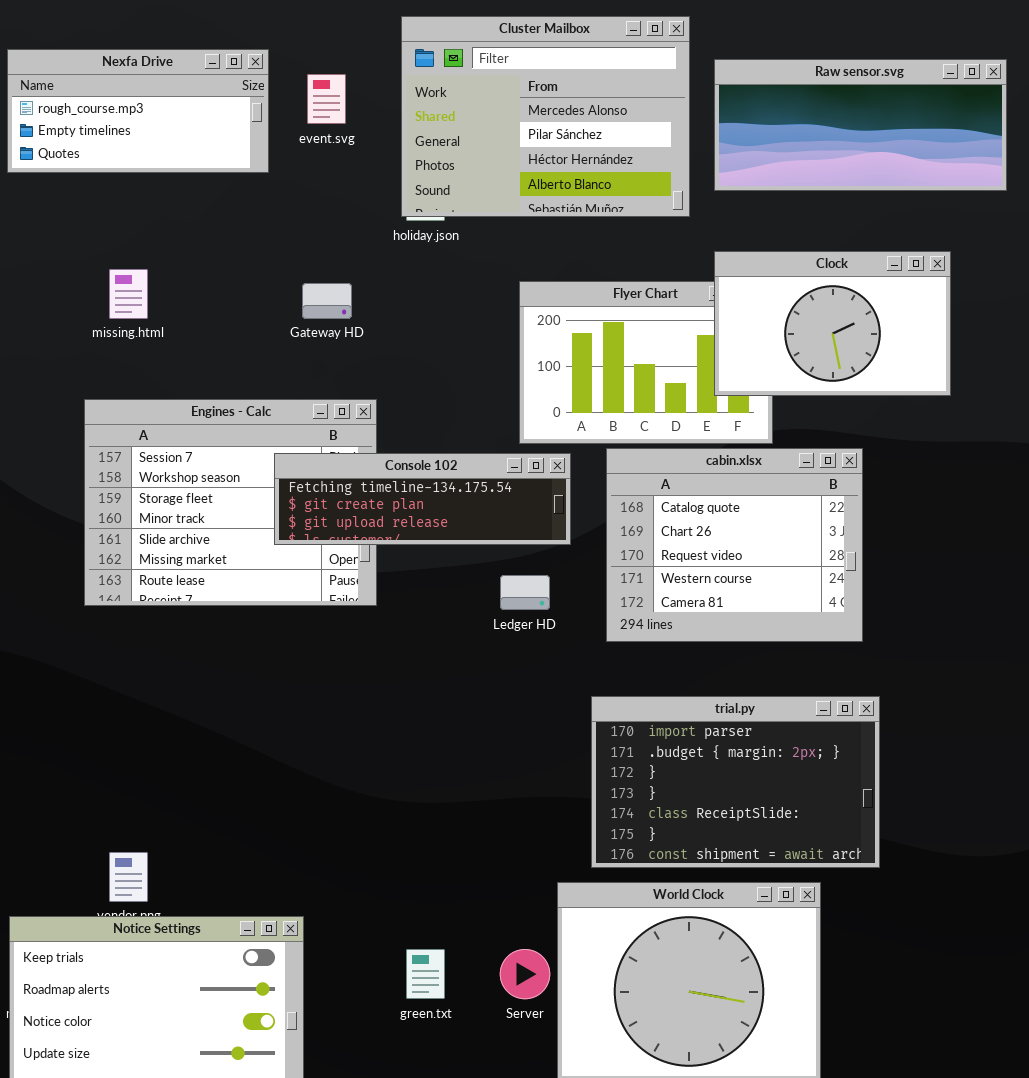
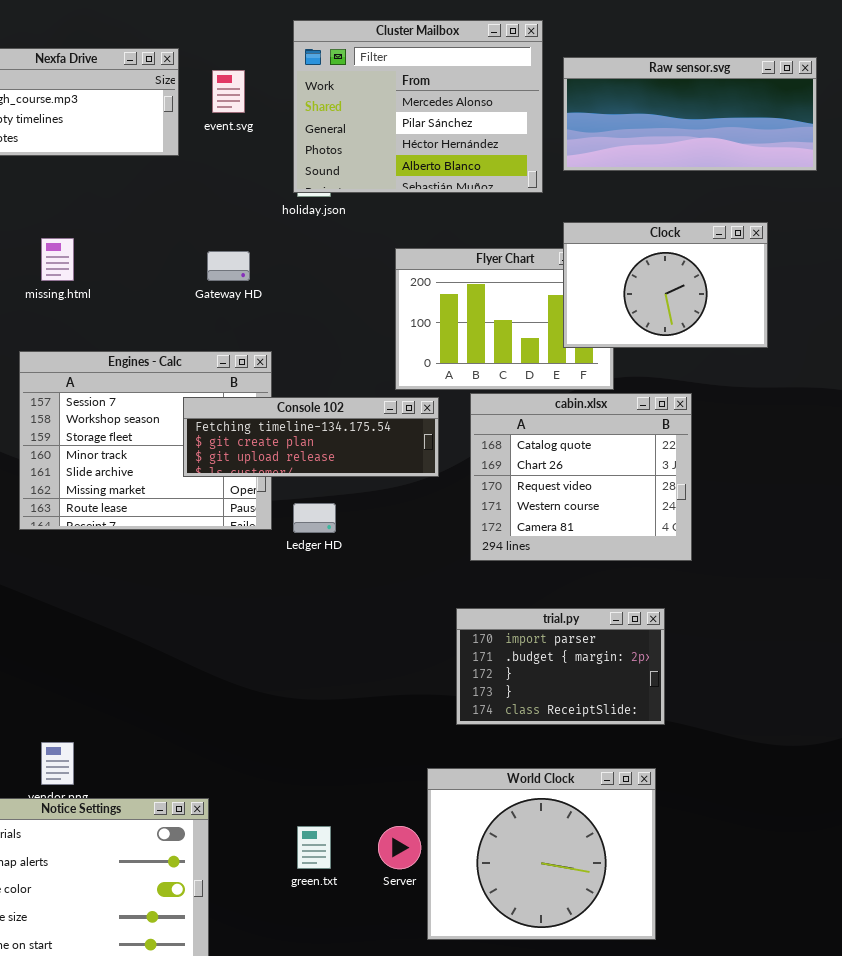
Ledger HD: [500,575,550,610] -> [293,503,336,533], moved
trial.py: [591,696,880,868] -> [456,608,665,725], resized

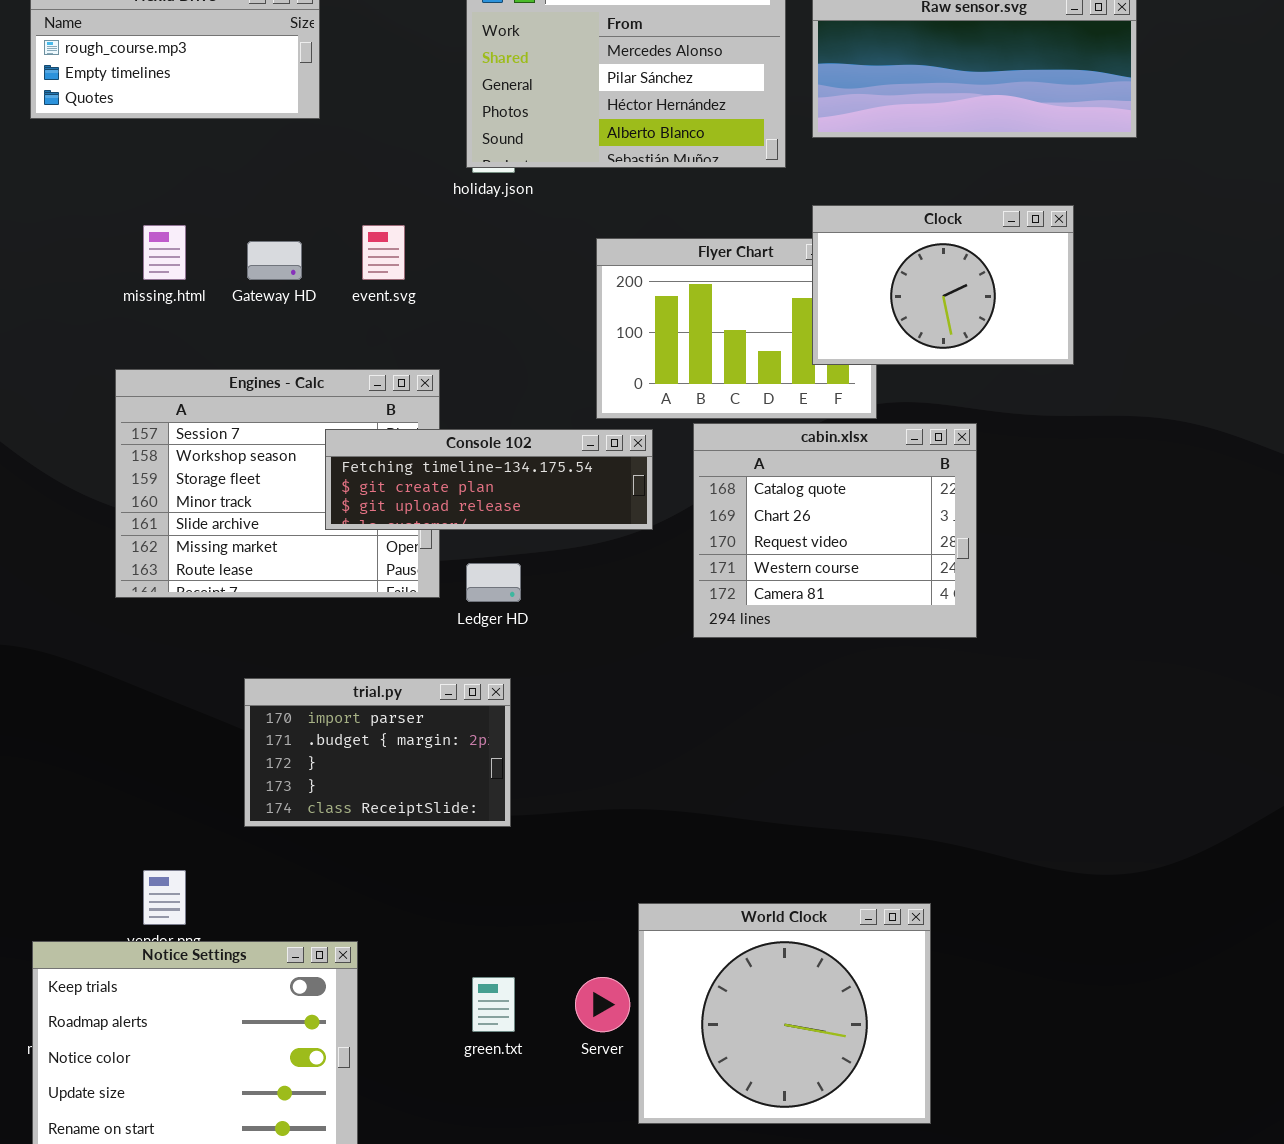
event.svg: [212,70,245,113] -> [362,225,405,280], moved
Gateway HD: [207,251,250,281] -> [247,241,302,280], moved
trial.py: [456,608,665,725] -> [244,678,511,827], moved

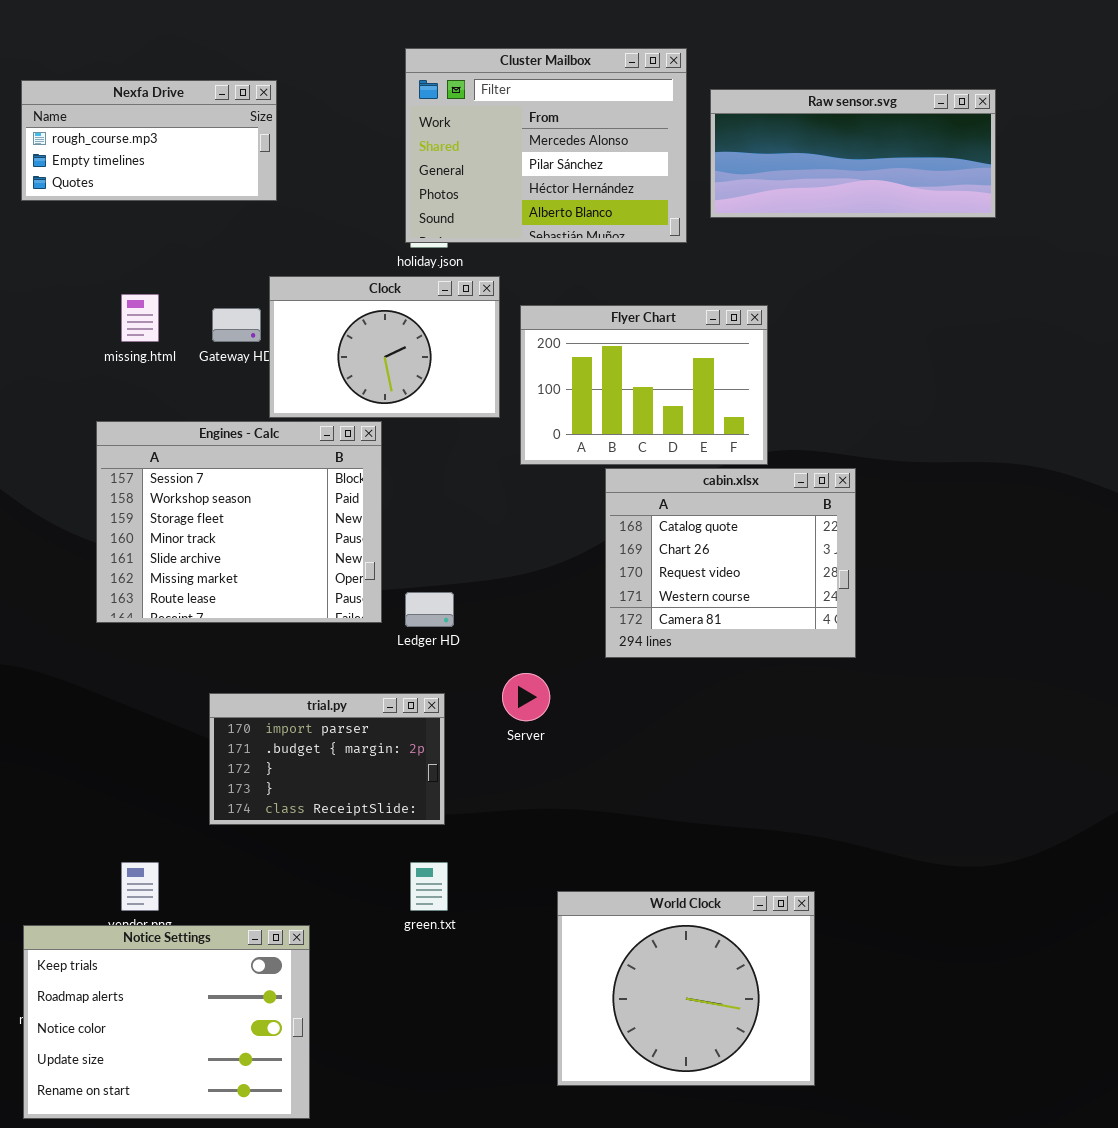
Clock: [812,205,1074,365] -> [269,276,500,418], moved
Console 102: [325,429,653,530] -> none, closed
green.txt: [472,977,515,1032] -> [410,862,448,911], moved
Server: [575,977,630,1032] -> [502,673,550,721], moved

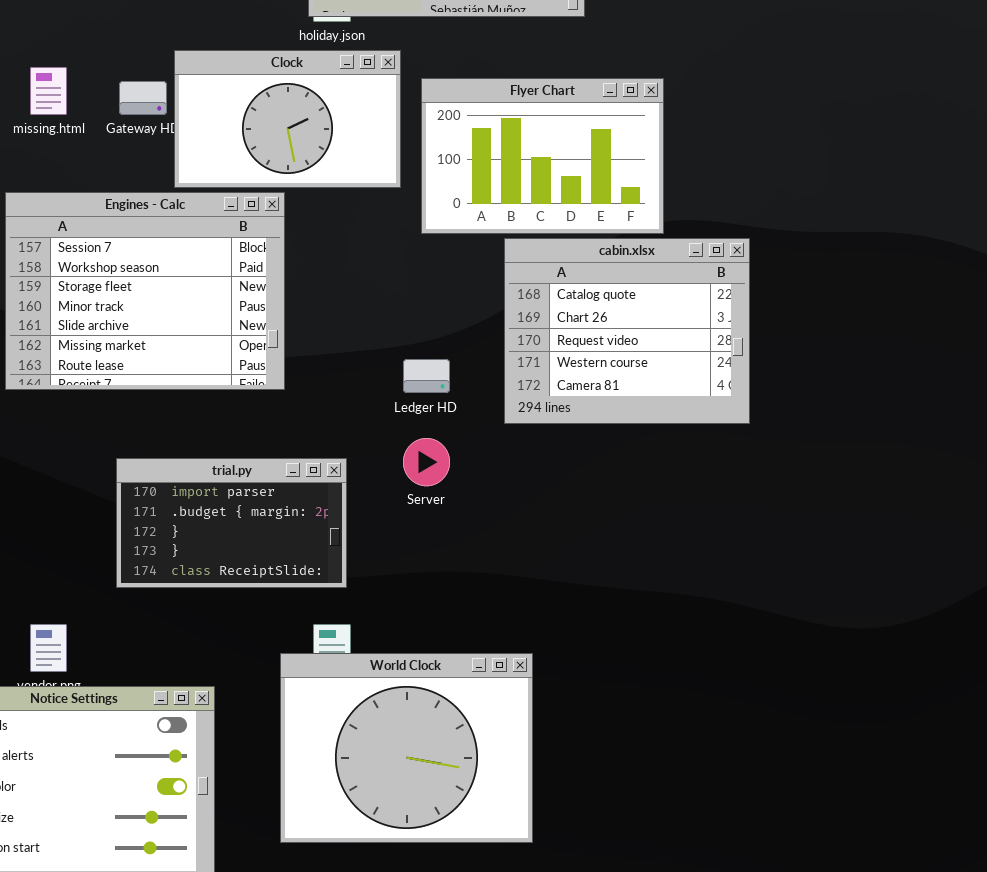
Ledger HD: [405,592,454,627] -> [403,359,450,393], moved
World Clock: [557,891,815,1086] -> [280,653,533,843], moved

